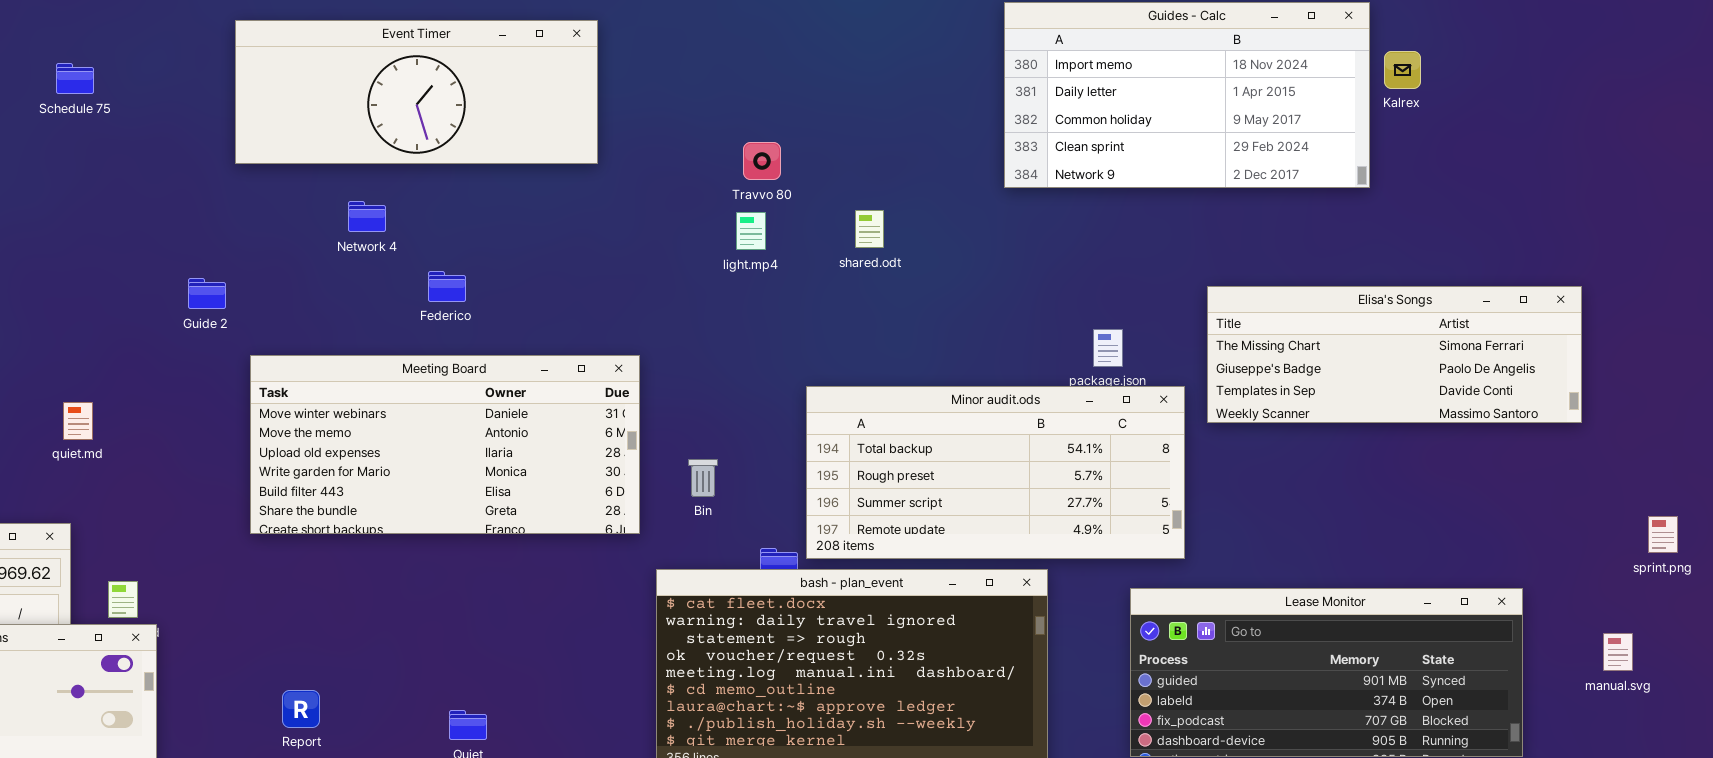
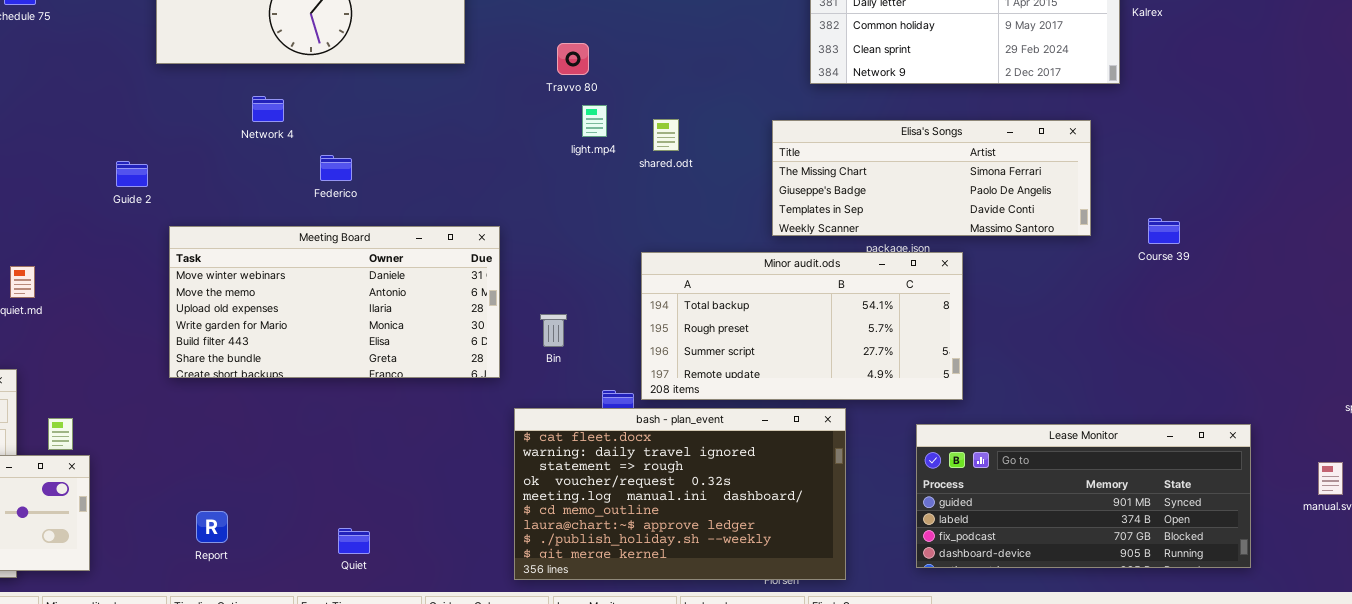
Travvo 80: [743,142,781,180] -> [557,43,589,75], moved
shared.odt: [855,210,884,248] -> [653,119,679,151], moved
Elisa's Songs: [1207,286,1582,423] -> [772,120,1091,236], moved

